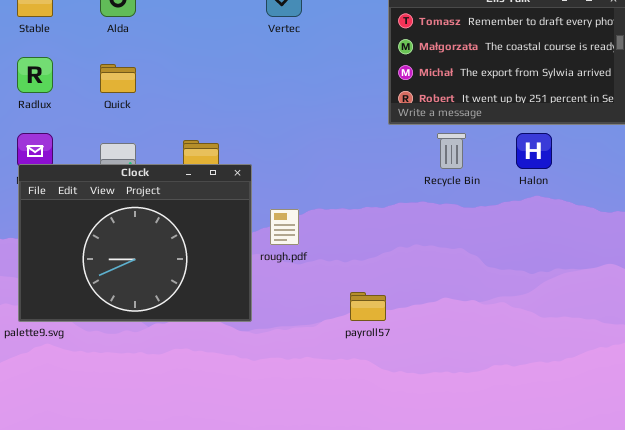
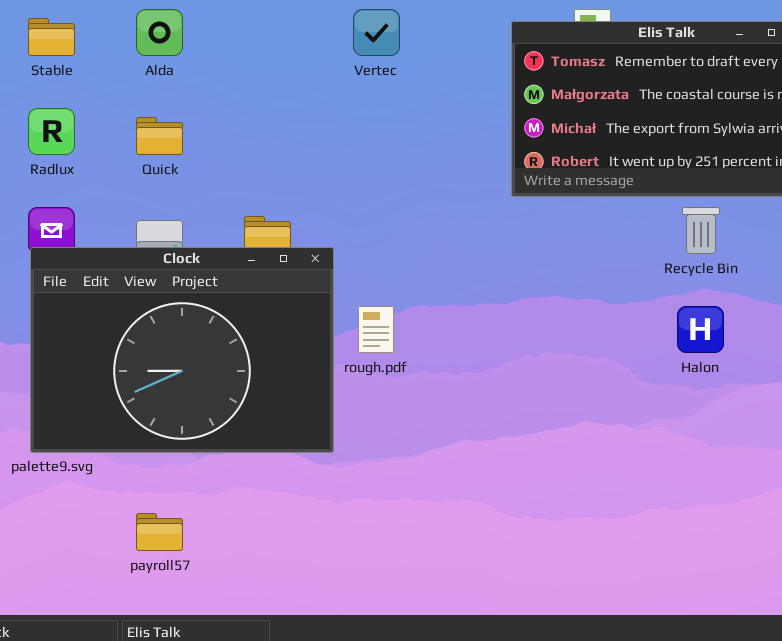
Recycle Bin: [437,133,466,169] -> [682,207,720,254], moved
Halon: [516,133,552,169] -> [677,306,724,353], moved
payroll57: [350,292,386,321] -> [136,513,183,551], moved

